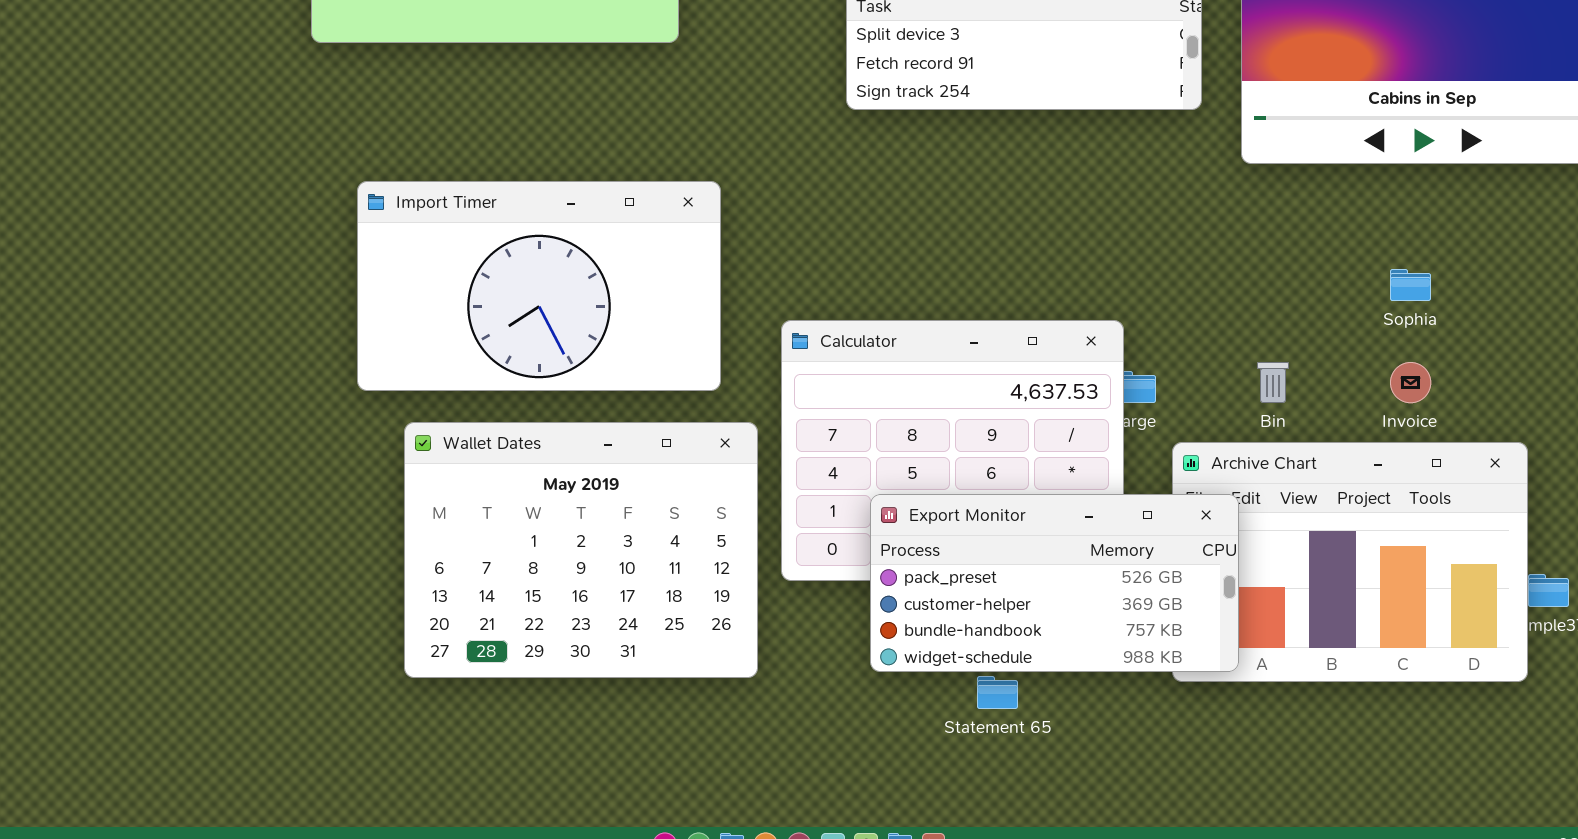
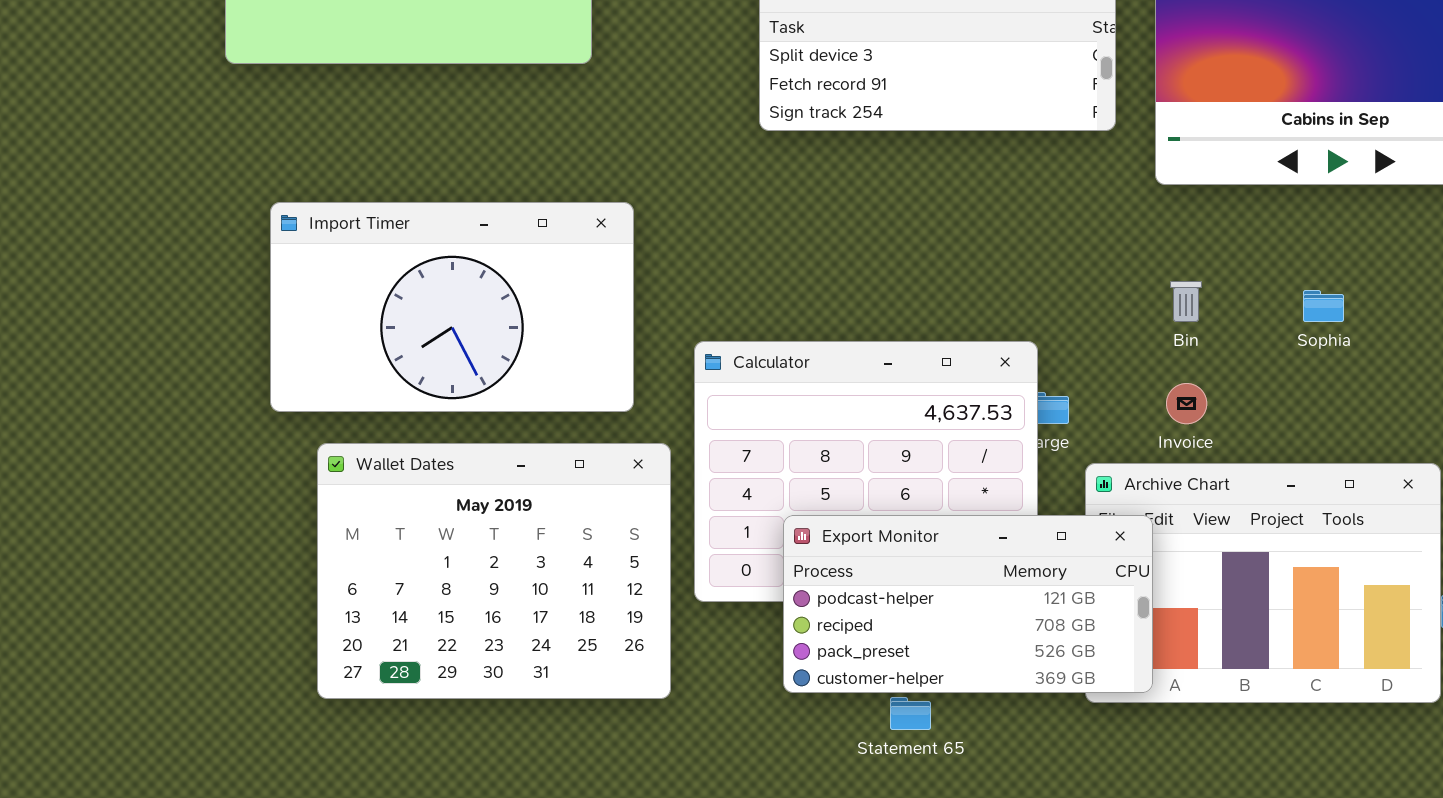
Bin: [1257,362,1289,403] -> [1170,281,1202,322], moved
Invoice: [1390,362,1431,403] -> [1166,383,1207,424], moved
Export Monitor: [870,494,1239,672] -> [783,515,1153,693], scrolled up 2 rows

